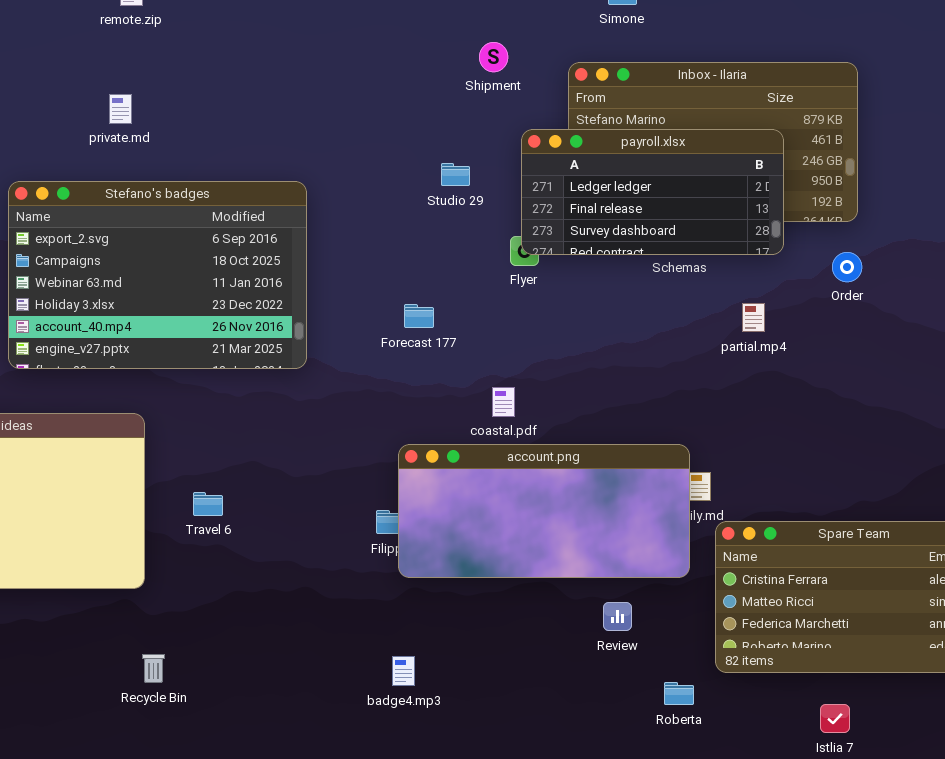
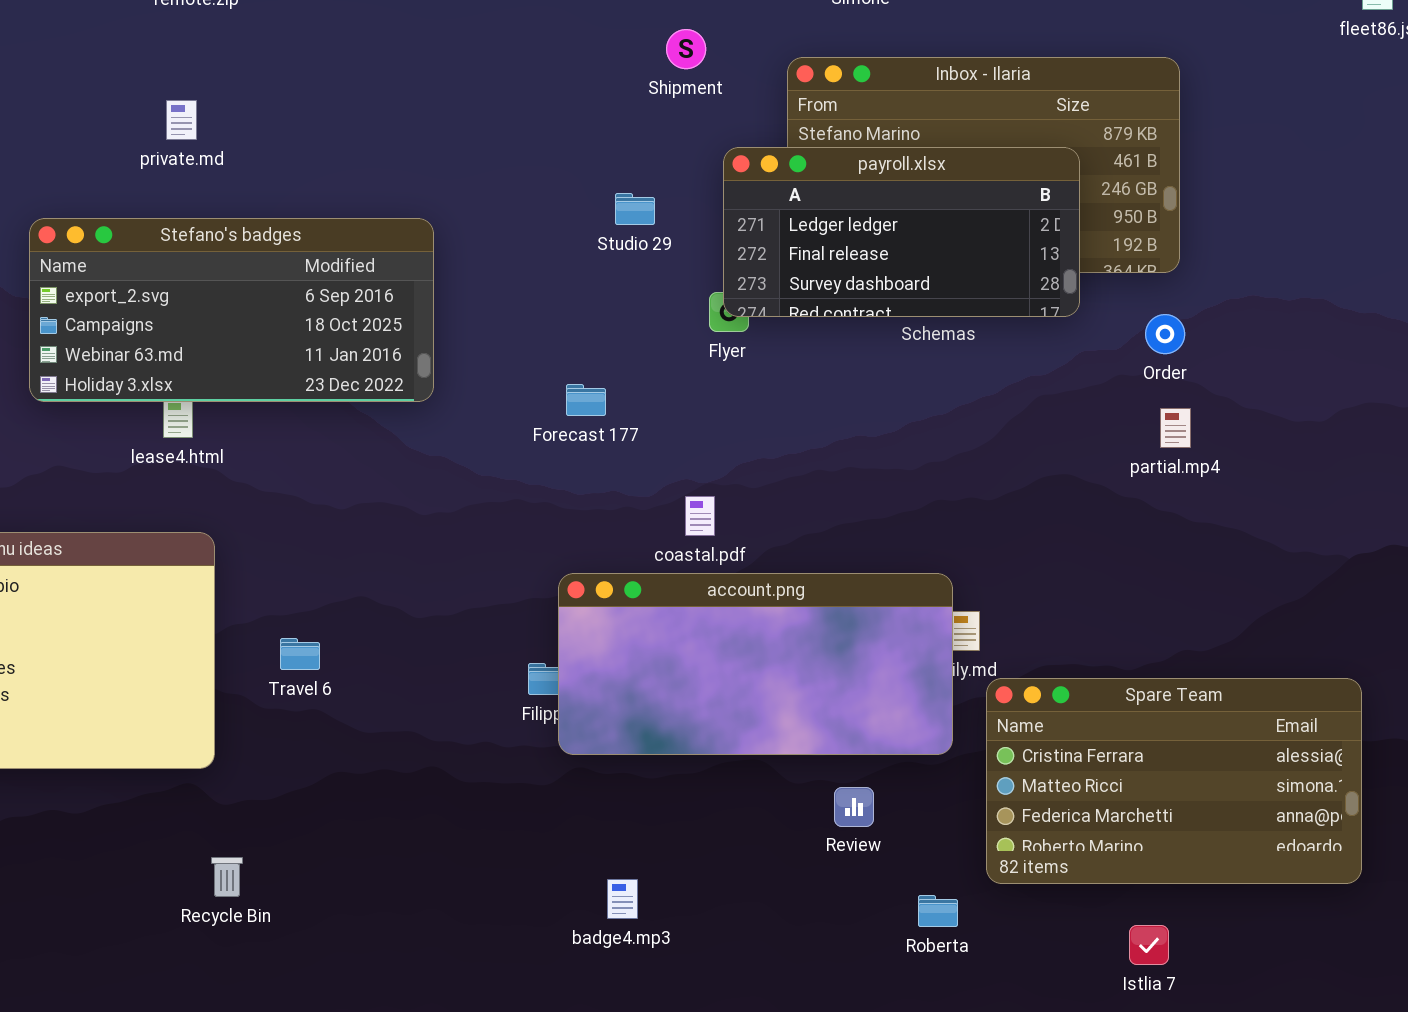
Stefano's badges: [8,181,307,369] -> [29,218,434,402], resized
partial.mp4: [742,303,765,332] -> [1160,408,1191,448], moved
badge4.mp3: [392,656,415,686] -> [607,879,638,919], moved

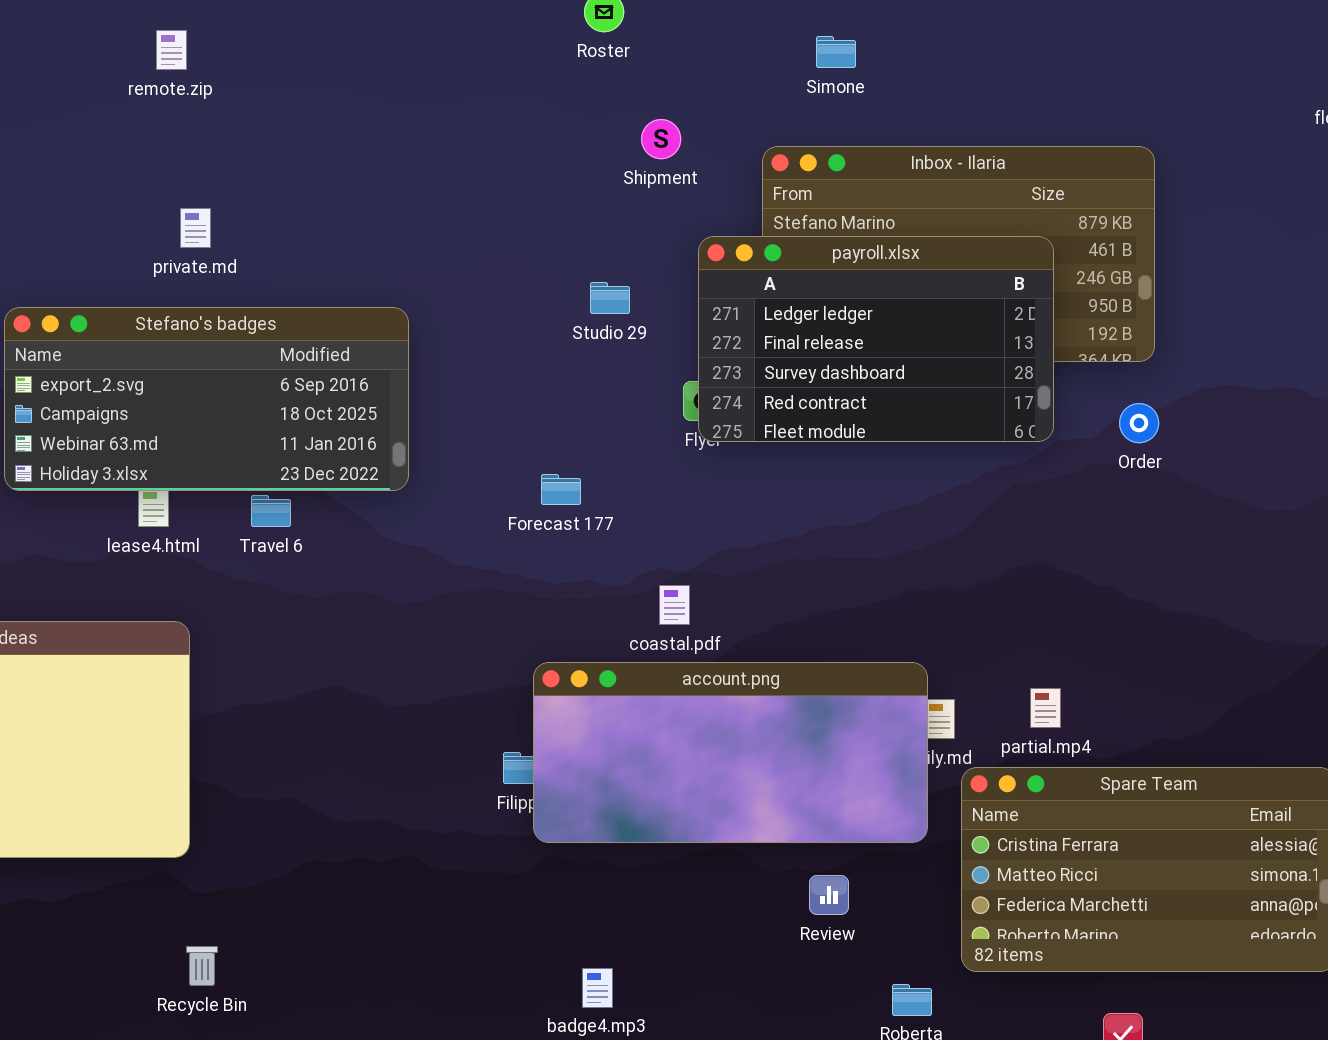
private.md: [166,100,197,140] -> [180,208,211,248], moved
payroll.xlsx: [723,147,1080,317] -> [698,236,1054,442], resized
partial.mp4: [1160,408,1191,448] -> [1030,688,1061,728], moved
Travel 6: [280,638,320,670] -> [251,495,291,527], moved

